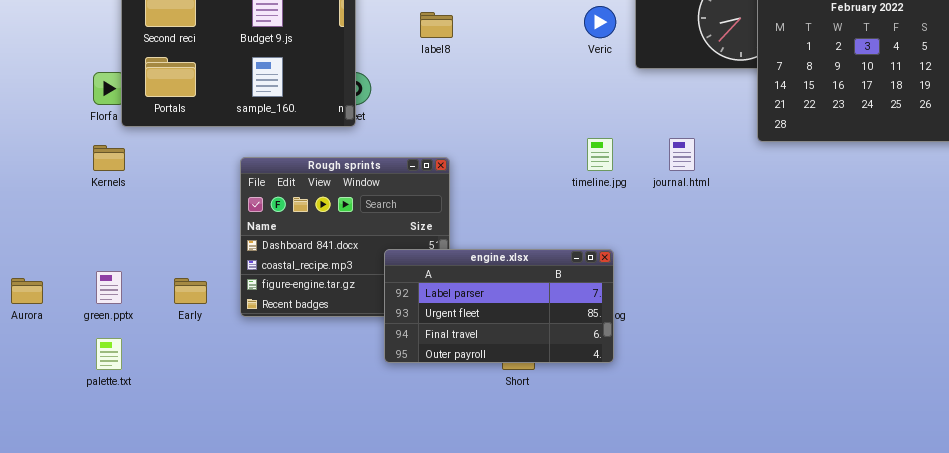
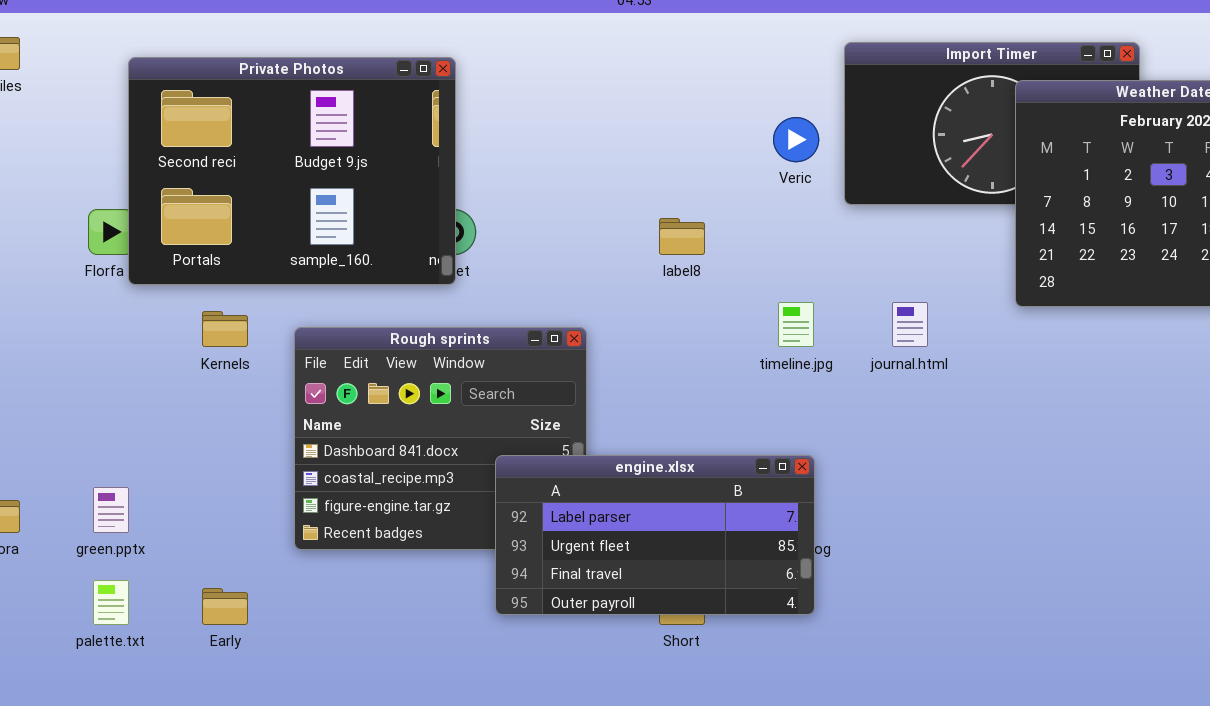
label8: [420,12,453,38] -> [659,218,705,255], moved
Kernels: [93,145,125,171] -> [202,311,248,347], moved
Early: [174,278,207,304] -> [202,588,248,625], moved

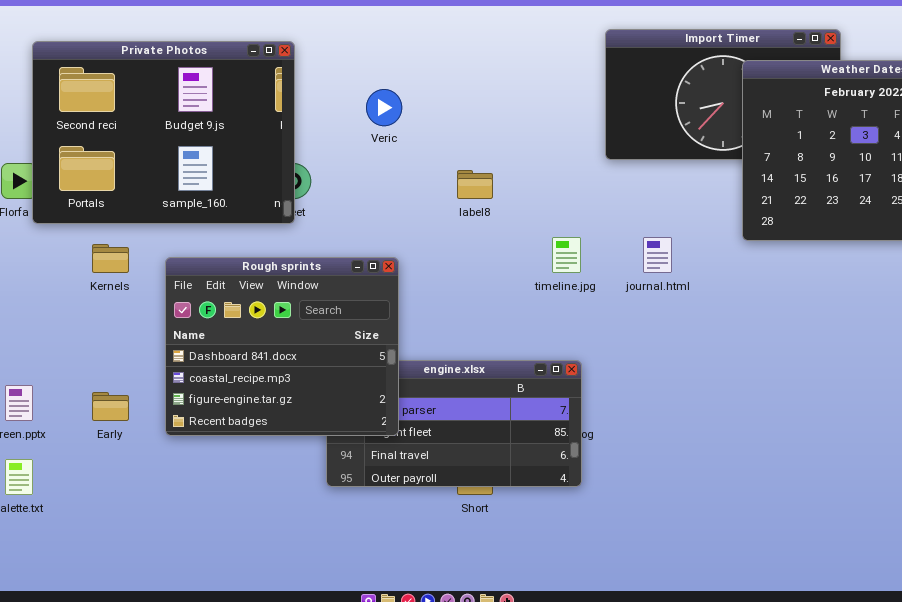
Veric: [773,117,819,162] -> [366,89,402,126], moved
Rough sprints: [294,327,587,550] -> [165,257,399,436], raised
Early: [202,588,248,625] -> [92,392,129,421], moved

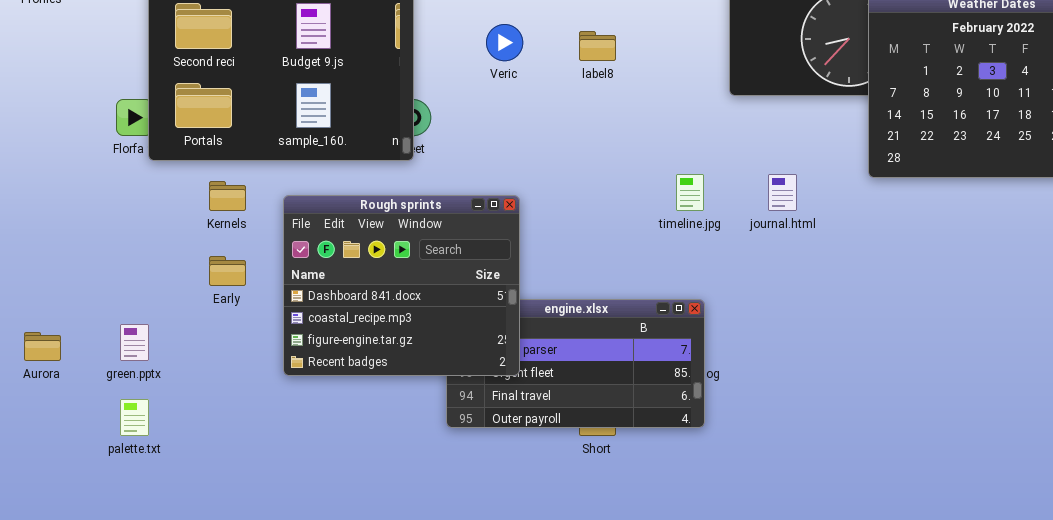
label8: [457,170,493,199] -> [579,31,616,61], moved
Early: [92,392,129,421] -> [209,256,246,286], moved

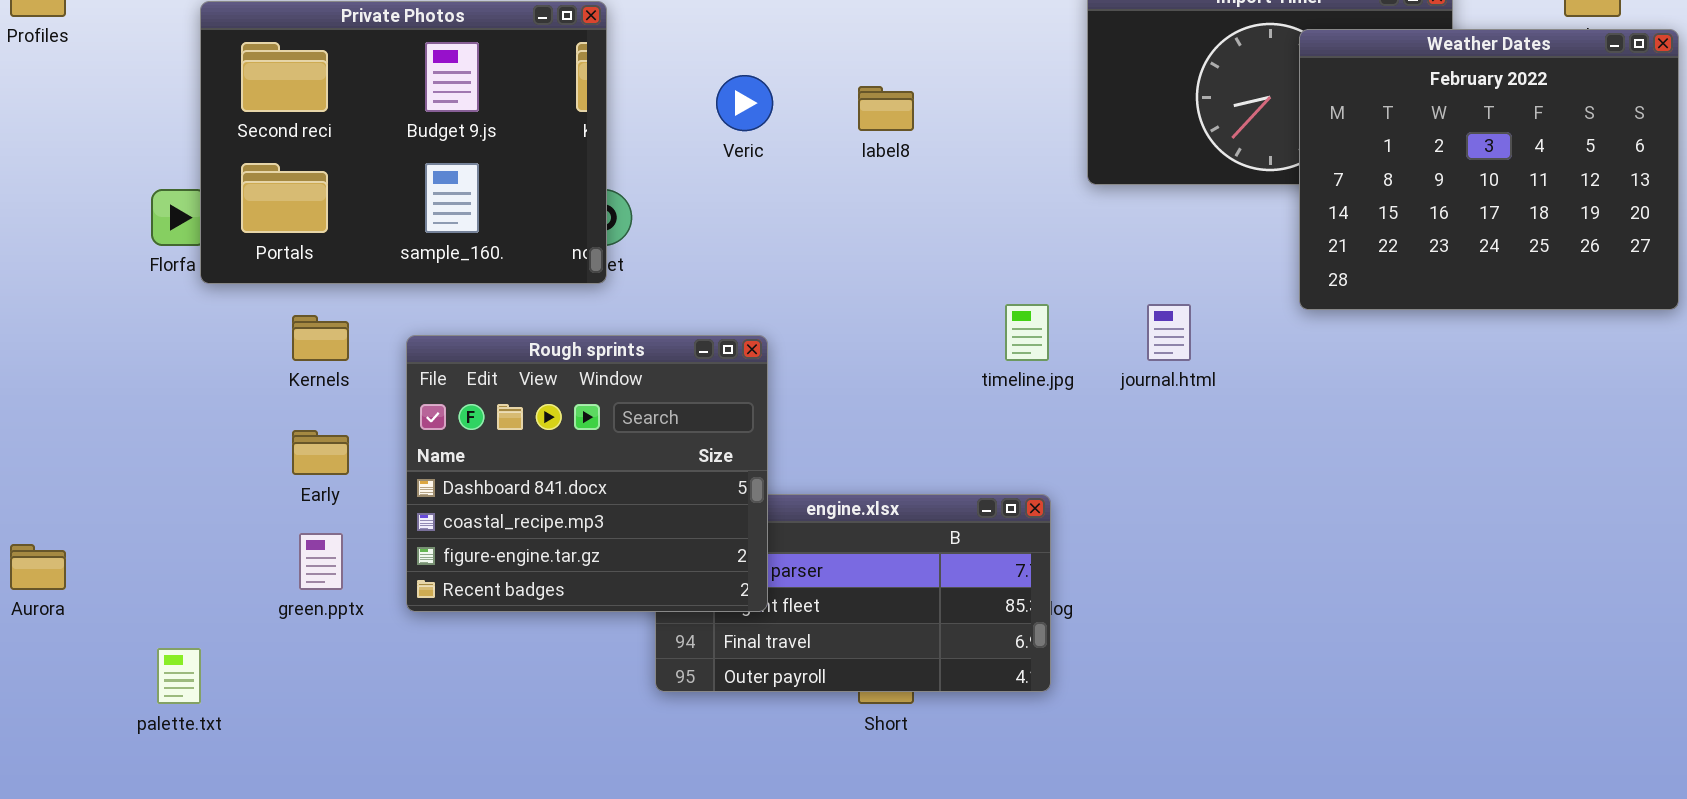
green.pptx: [120,324,149,361] -> [299,533,343,590], moved

